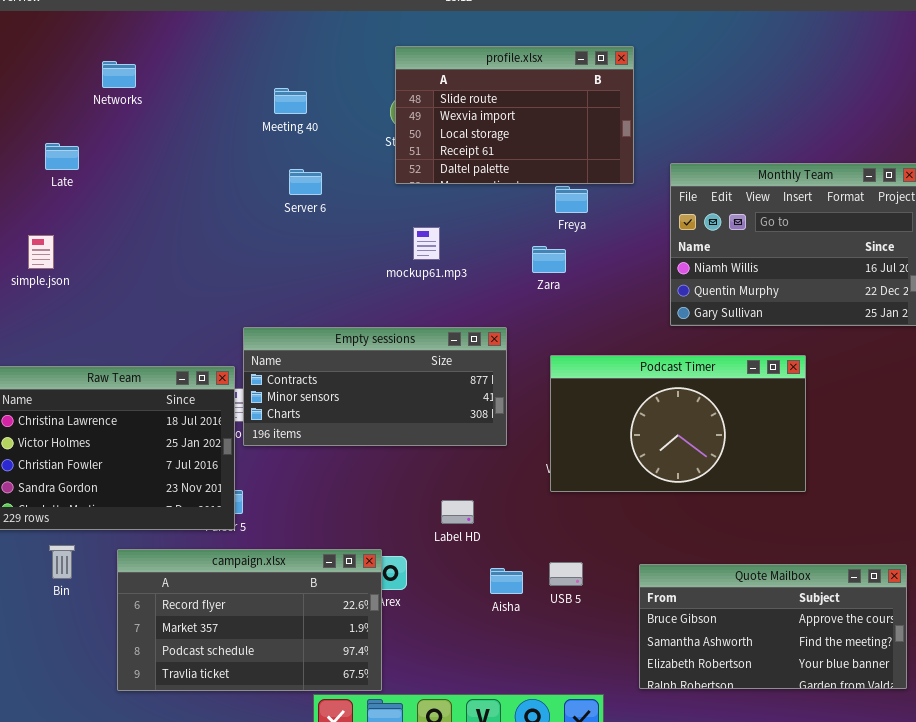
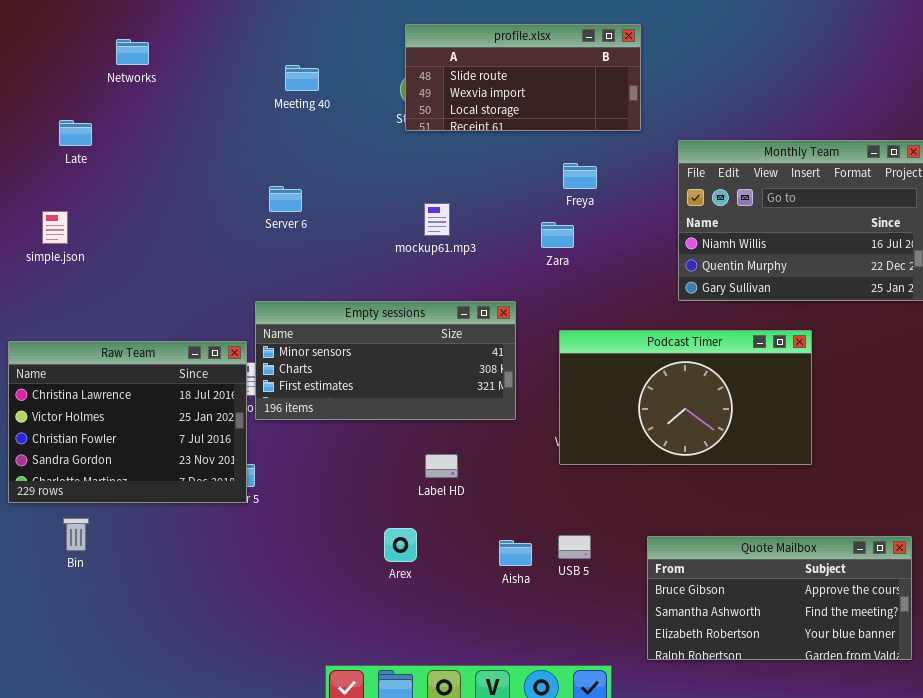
profile.xlsx: [395,46,634,184] -> [405,24,641,131], resized
Server 6: [289,169,322,195] -> [269,186,302,212], moved
Empty sessions: [243,327,507,446] -> [255,301,516,420], scrolled down 1 row
Label HD: [441,500,474,524] -> [425,454,458,478], moved
campaign.xlsx: [117,549,382,691] -> none, closed

